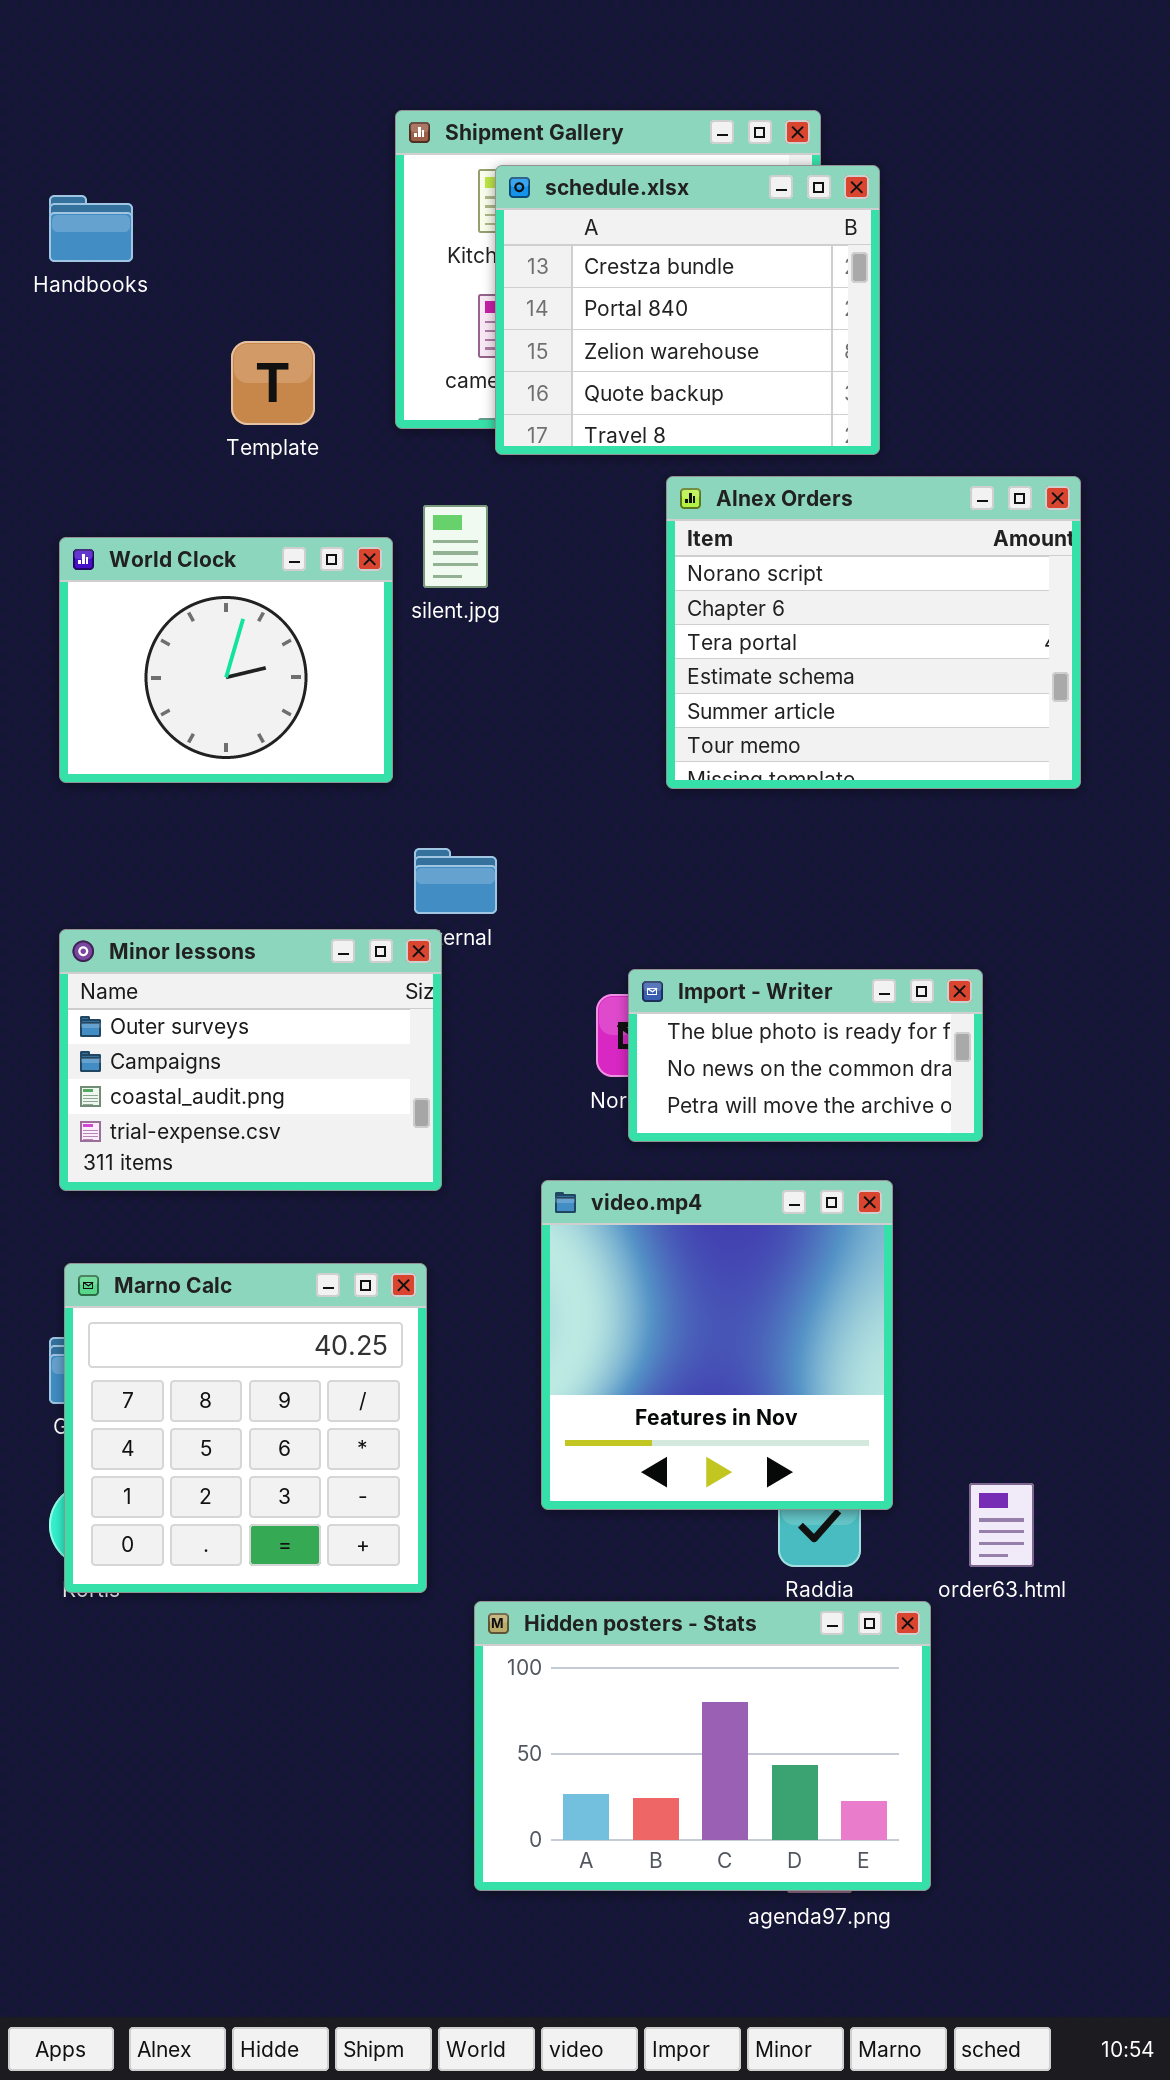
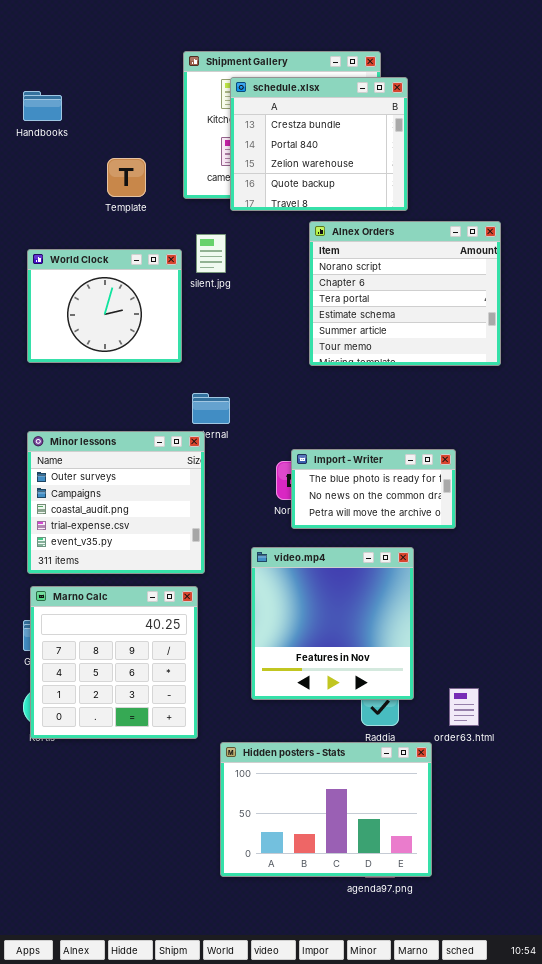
Minor lessons: [59,929,442,1191] -> [27,431,205,574], resized

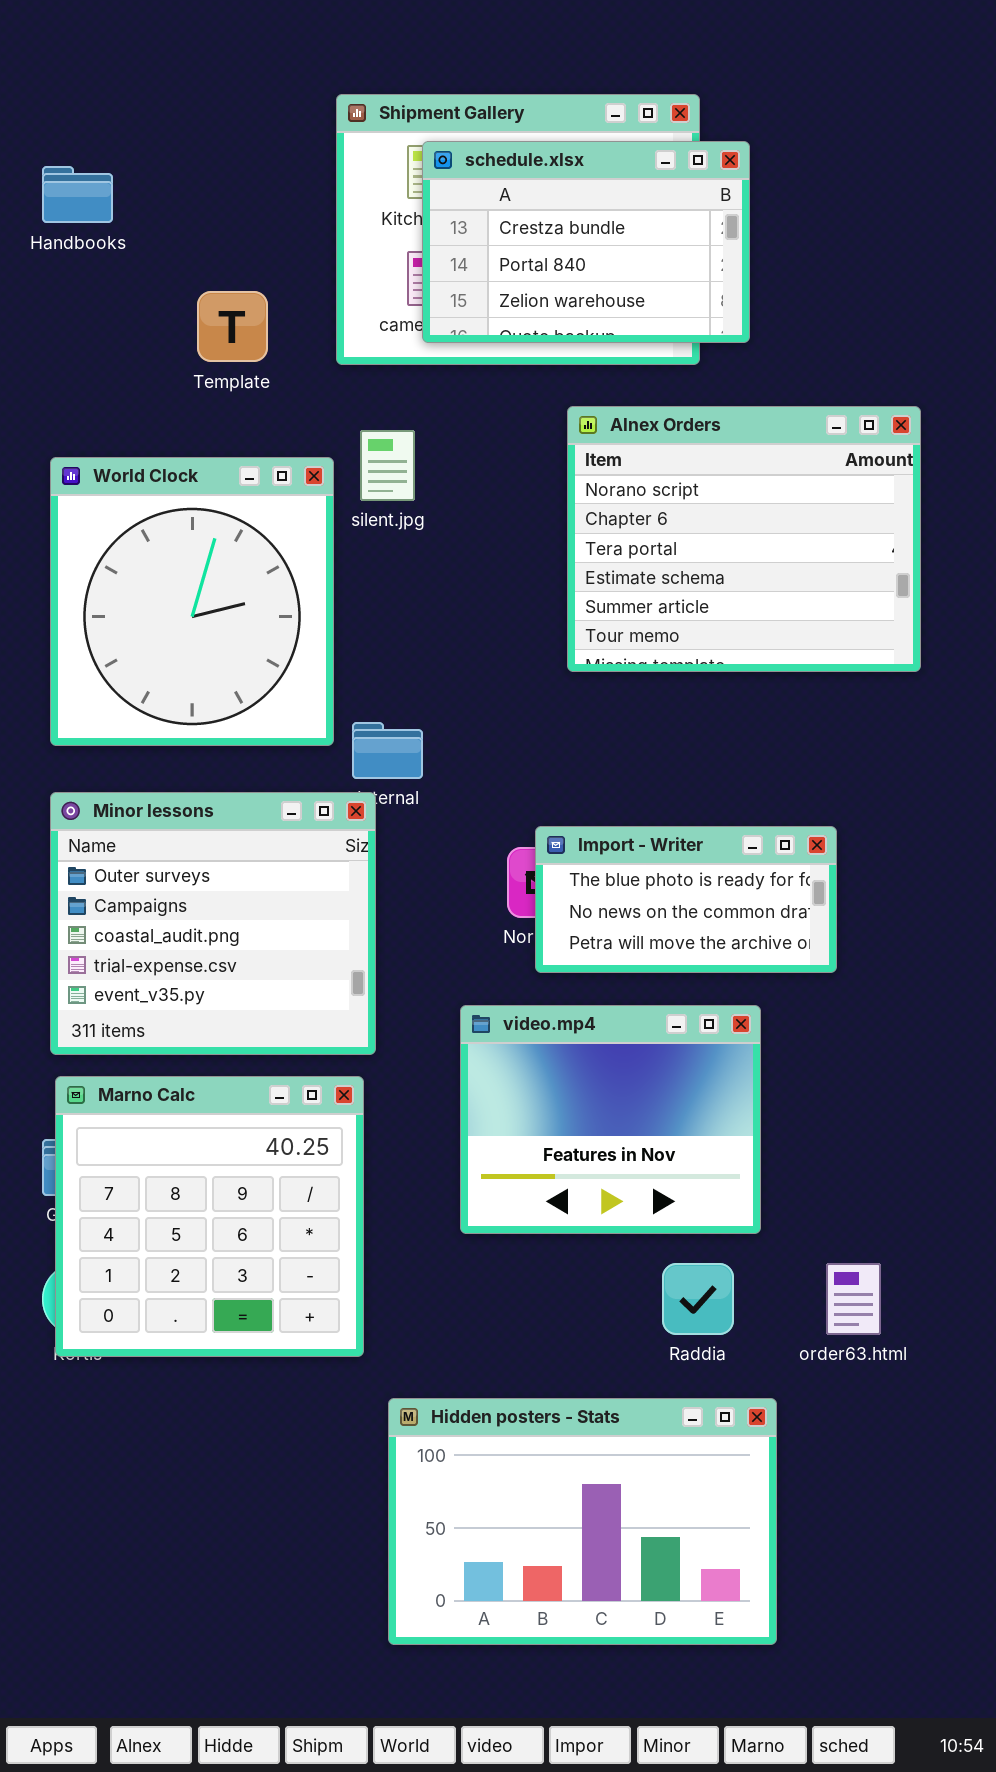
schedule.xlsx: [230,77,408,211] -> [422,141,750,343], resized
World Clock: [27,249,182,363] -> [50,457,334,746], resized
video.mp4: [251,547,414,700] -> [460,1005,761,1234], resized
Hidden posters - Stats: [220,742,432,877] -> [388,1398,777,1645], moved

